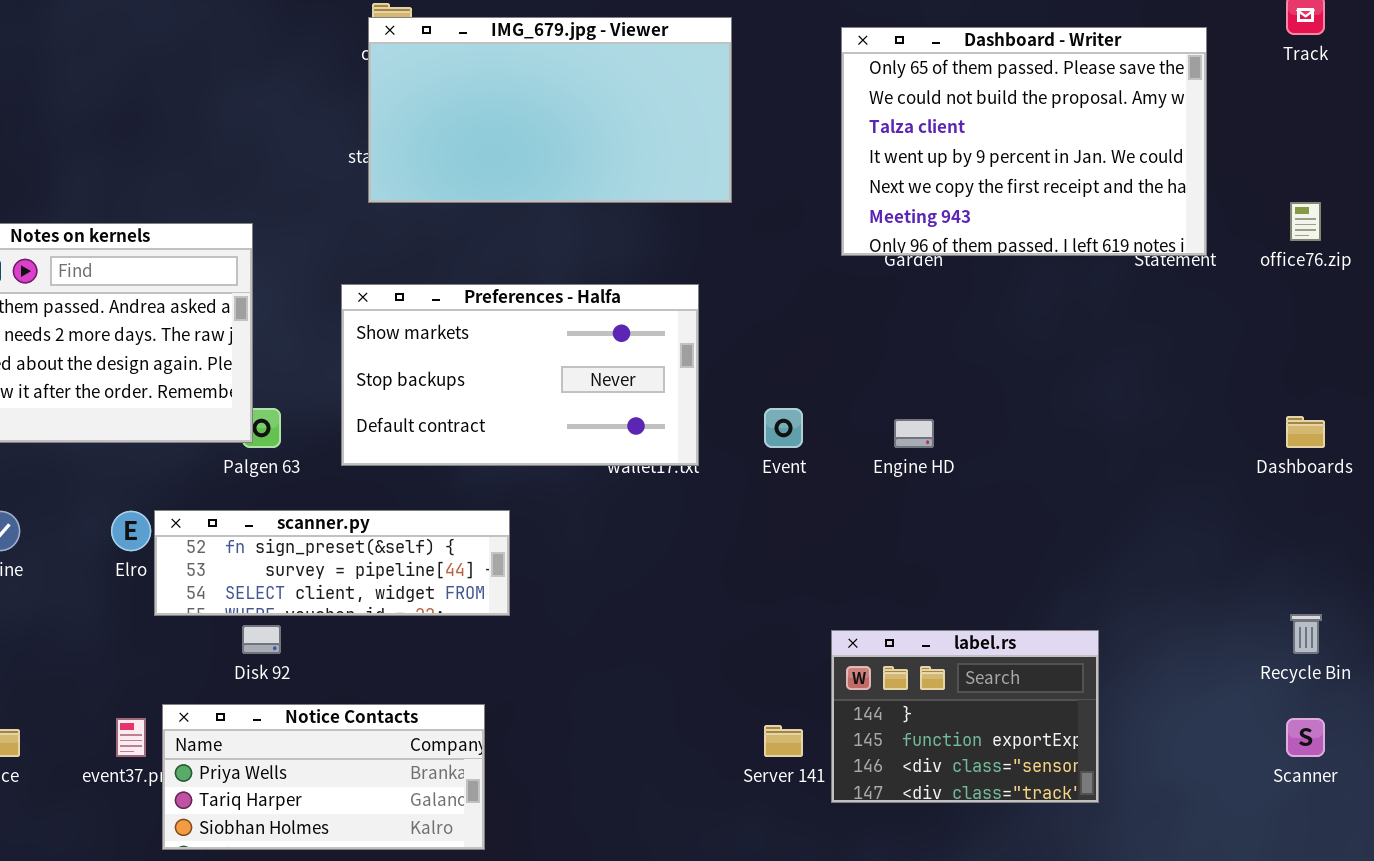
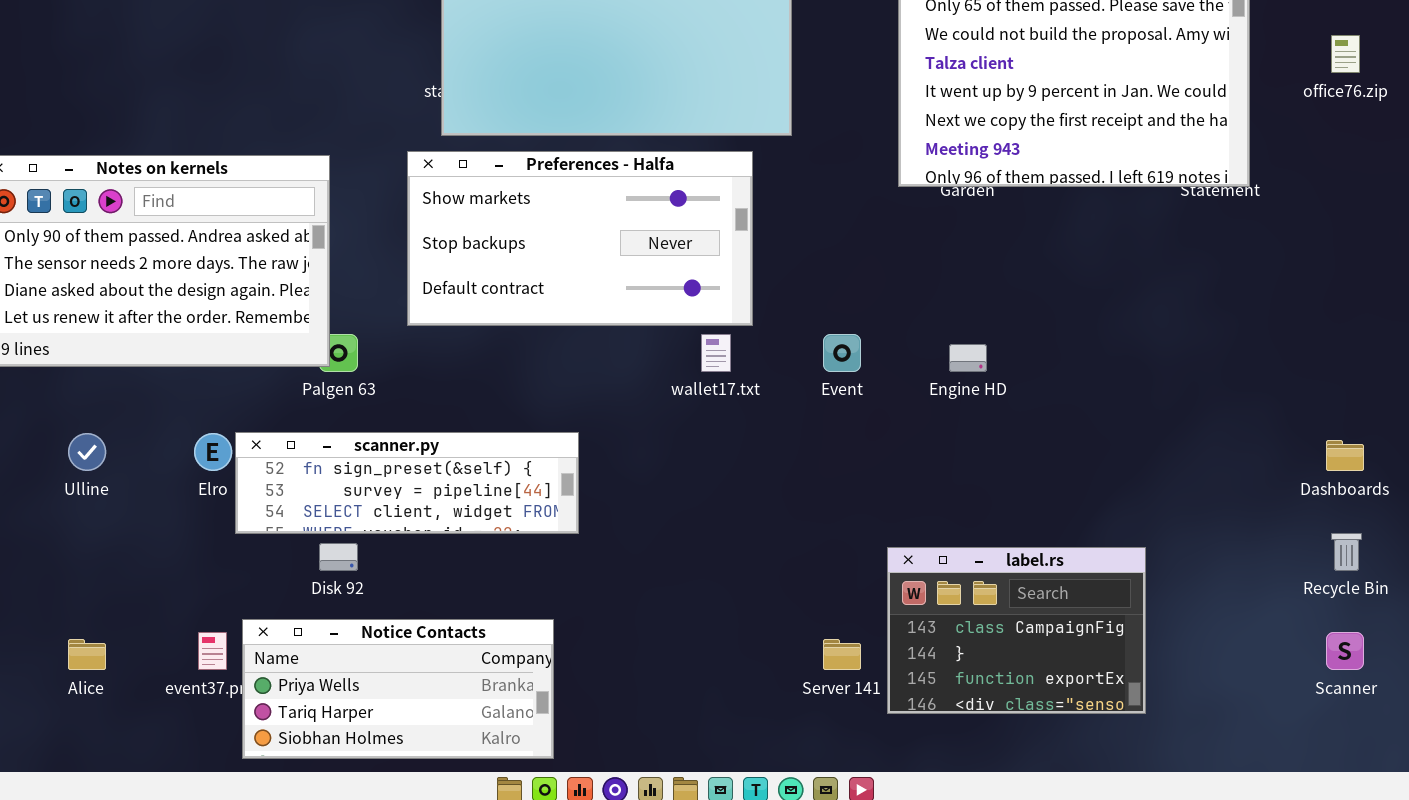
office76.zip: [1290,202,1321,241] -> [1331,35,1360,73], moved
Preferences - Halfa: [341,284,699,466] -> [407,151,753,326], moved
Dashboards: [1286,416,1325,448] -> [1326,440,1364,471], moved
label.rs: [831,630,1099,803] -> [887,547,1146,714], scrolled up 1 row

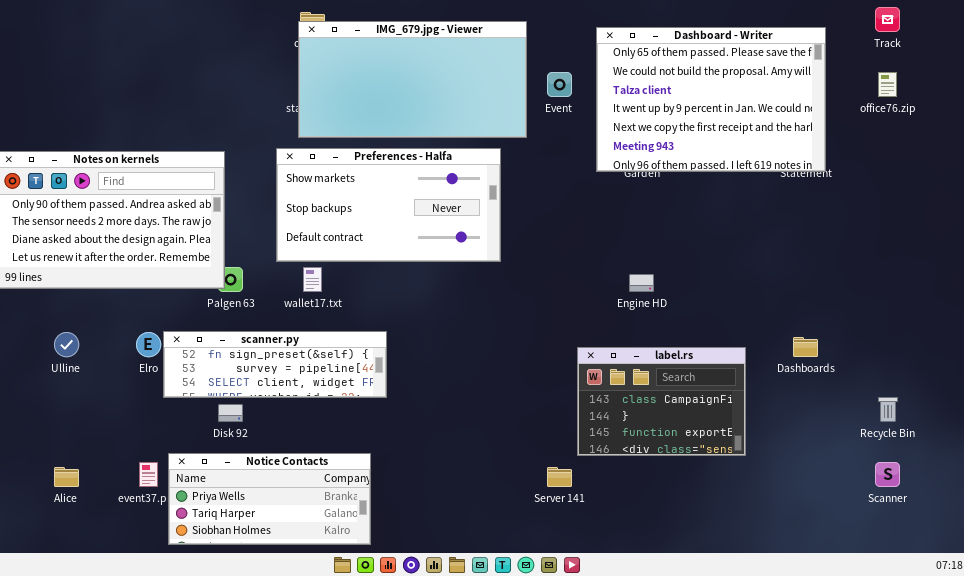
wallet17.txt: [701,334,731,372] -> [303,267,322,292], moved
Event: [823,334,861,372] -> [547,72,572,97], moved
Dashboards: [1326,440,1364,471] -> [793,337,818,357], moved
label.rs: [887,547,1146,714] -> [577,347,746,456], moved

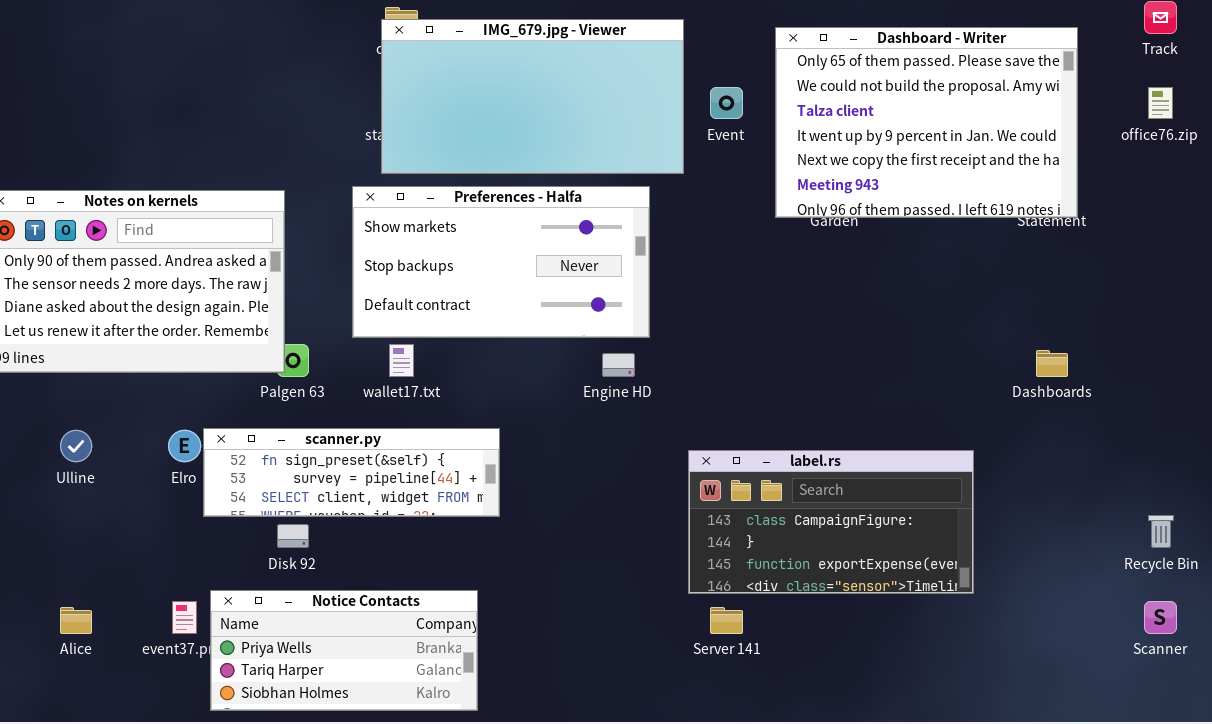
Engine HD: [629,274,654,292] -> [602,353,635,377], moved
Dashboards: [793,337,818,357] -> [1036,350,1068,377], moved
label.rs: [577,347,746,456] -> [688,450,974,594], resized

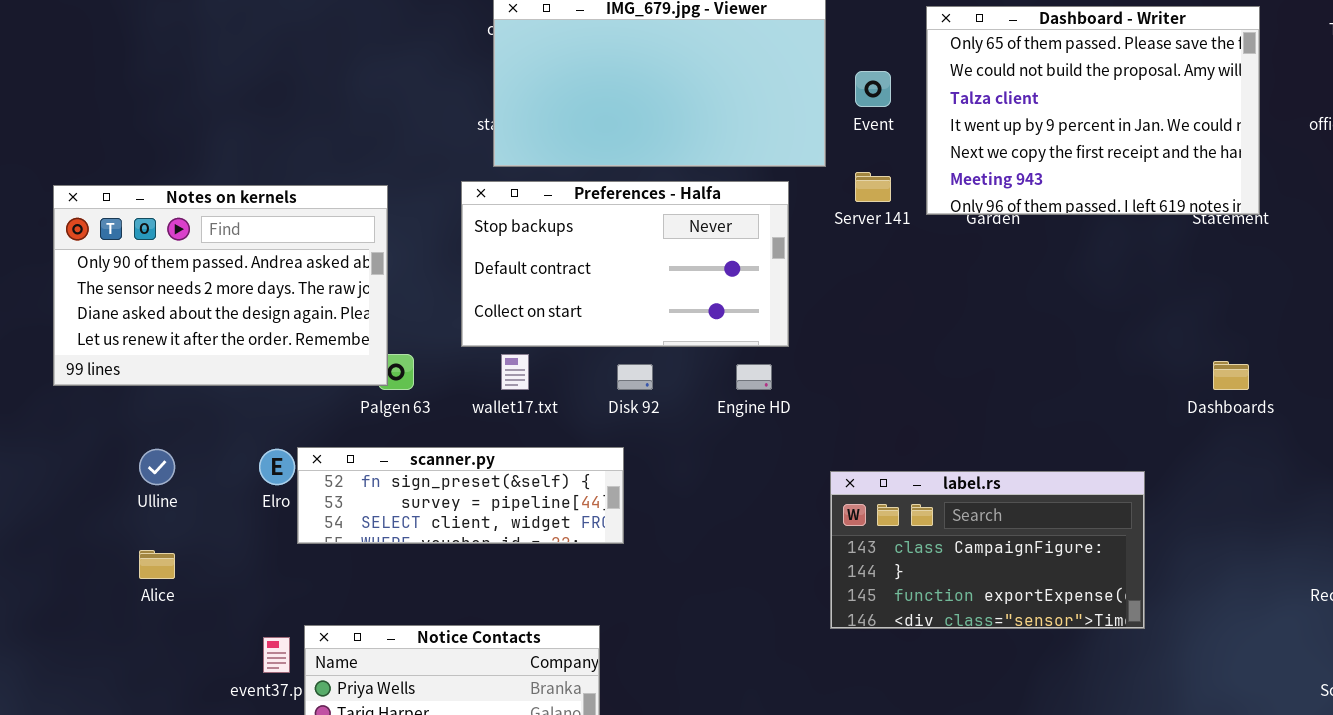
Preferences - Halfa: [352,186,650,338] -> [461,181,789,347], scrolled down 1 row
Disk 92: [277,524,309,548] -> [617,364,653,390], moved
Alice: [60,607,92,634] -> [139,550,175,579], moved
Server 141: [710,607,743,634] -> [855,172,891,202], moved

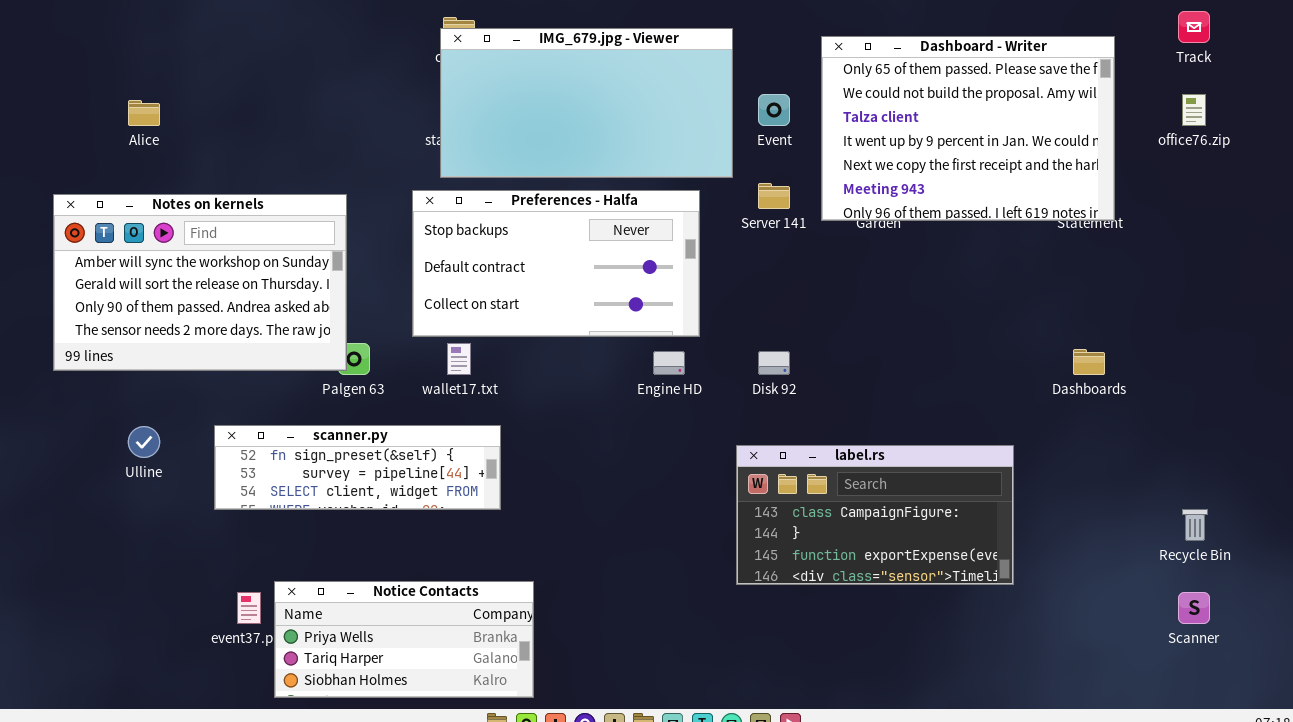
Notes on kernels: [53,185,388,386] -> [53,194,347,371], scrolled up 2 rows
Disk 92: [617,364,653,390] -> [758,351,790,375], moved
scanner.py: [297,447,624,544] -> [214,425,501,510], moved
Alice: [139,550,175,579] -> [128,100,160,126], moved

